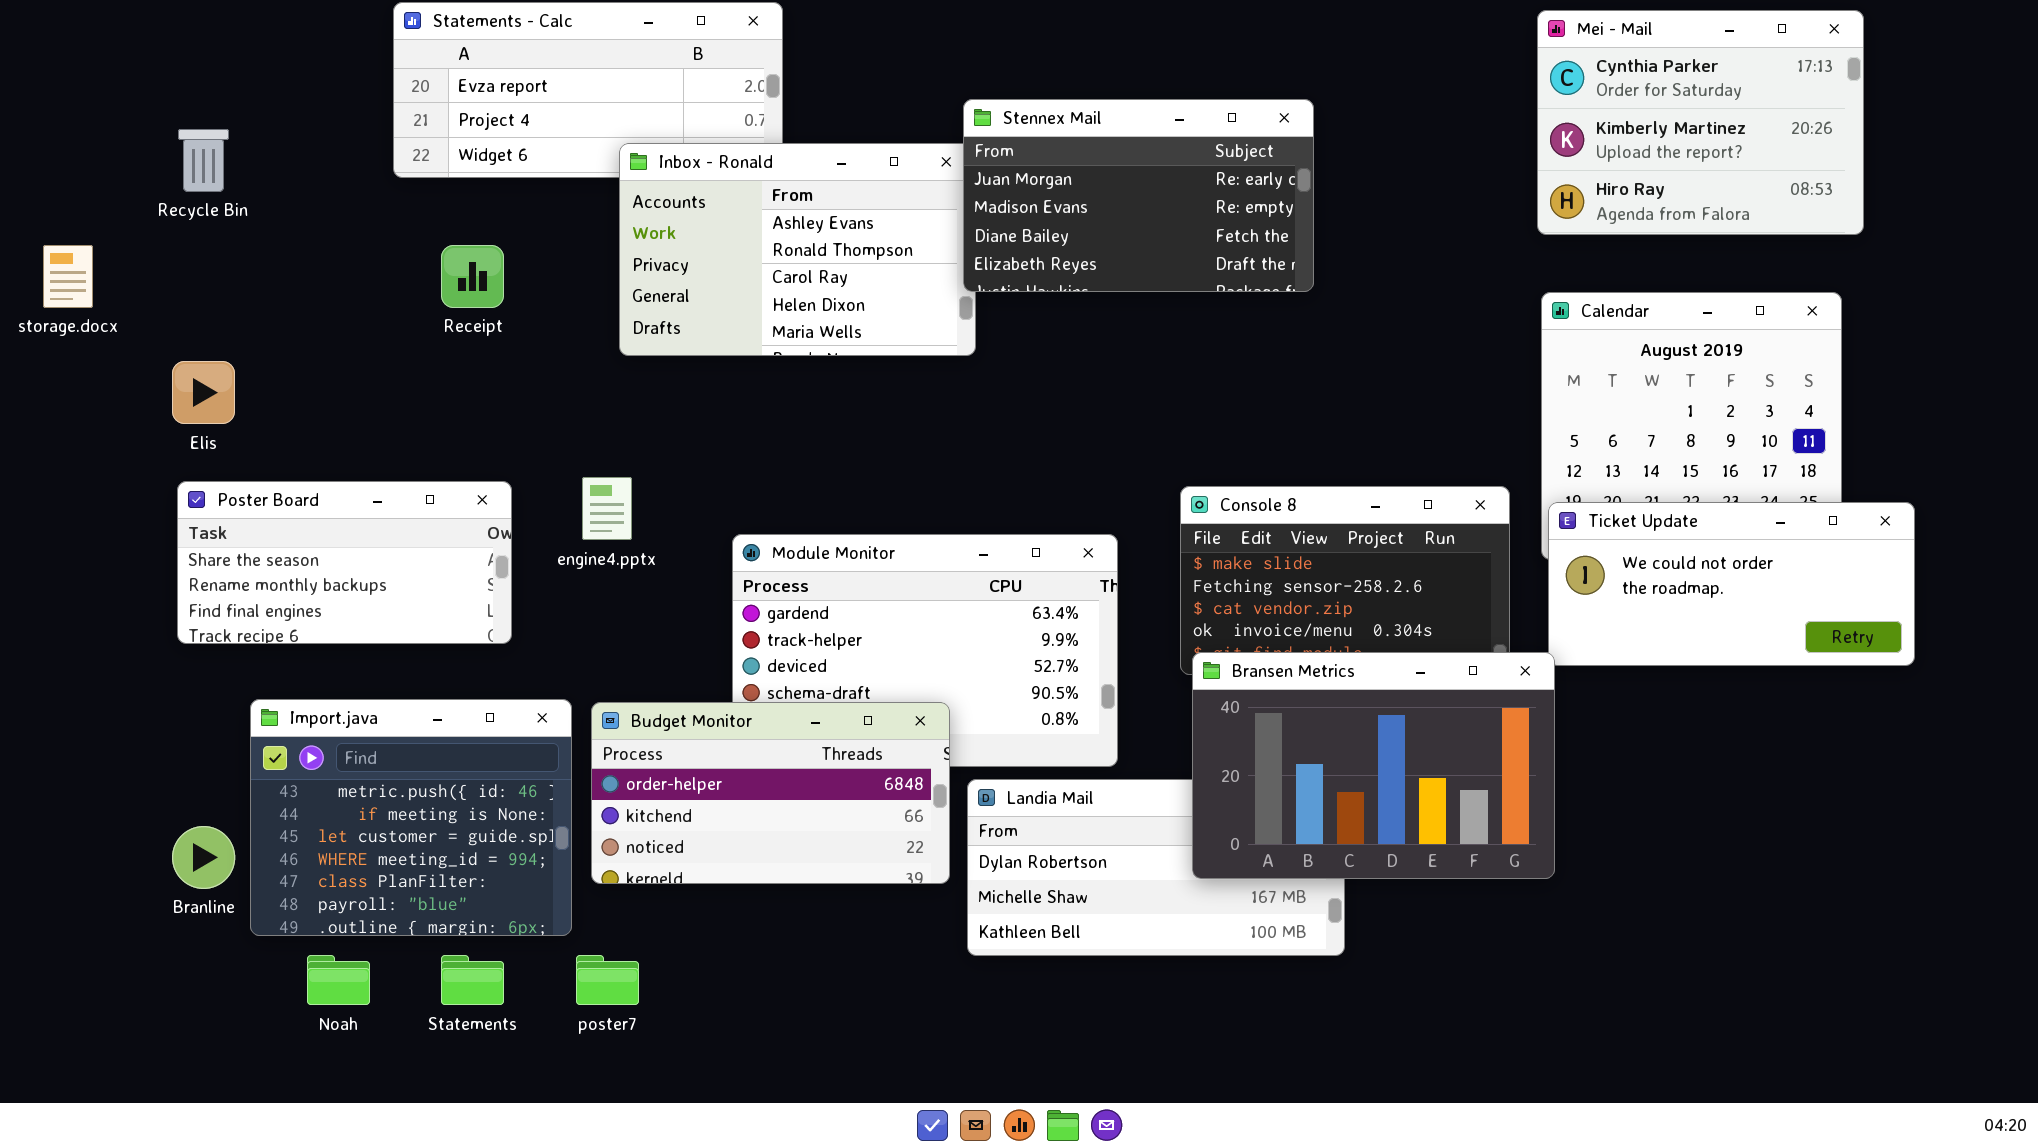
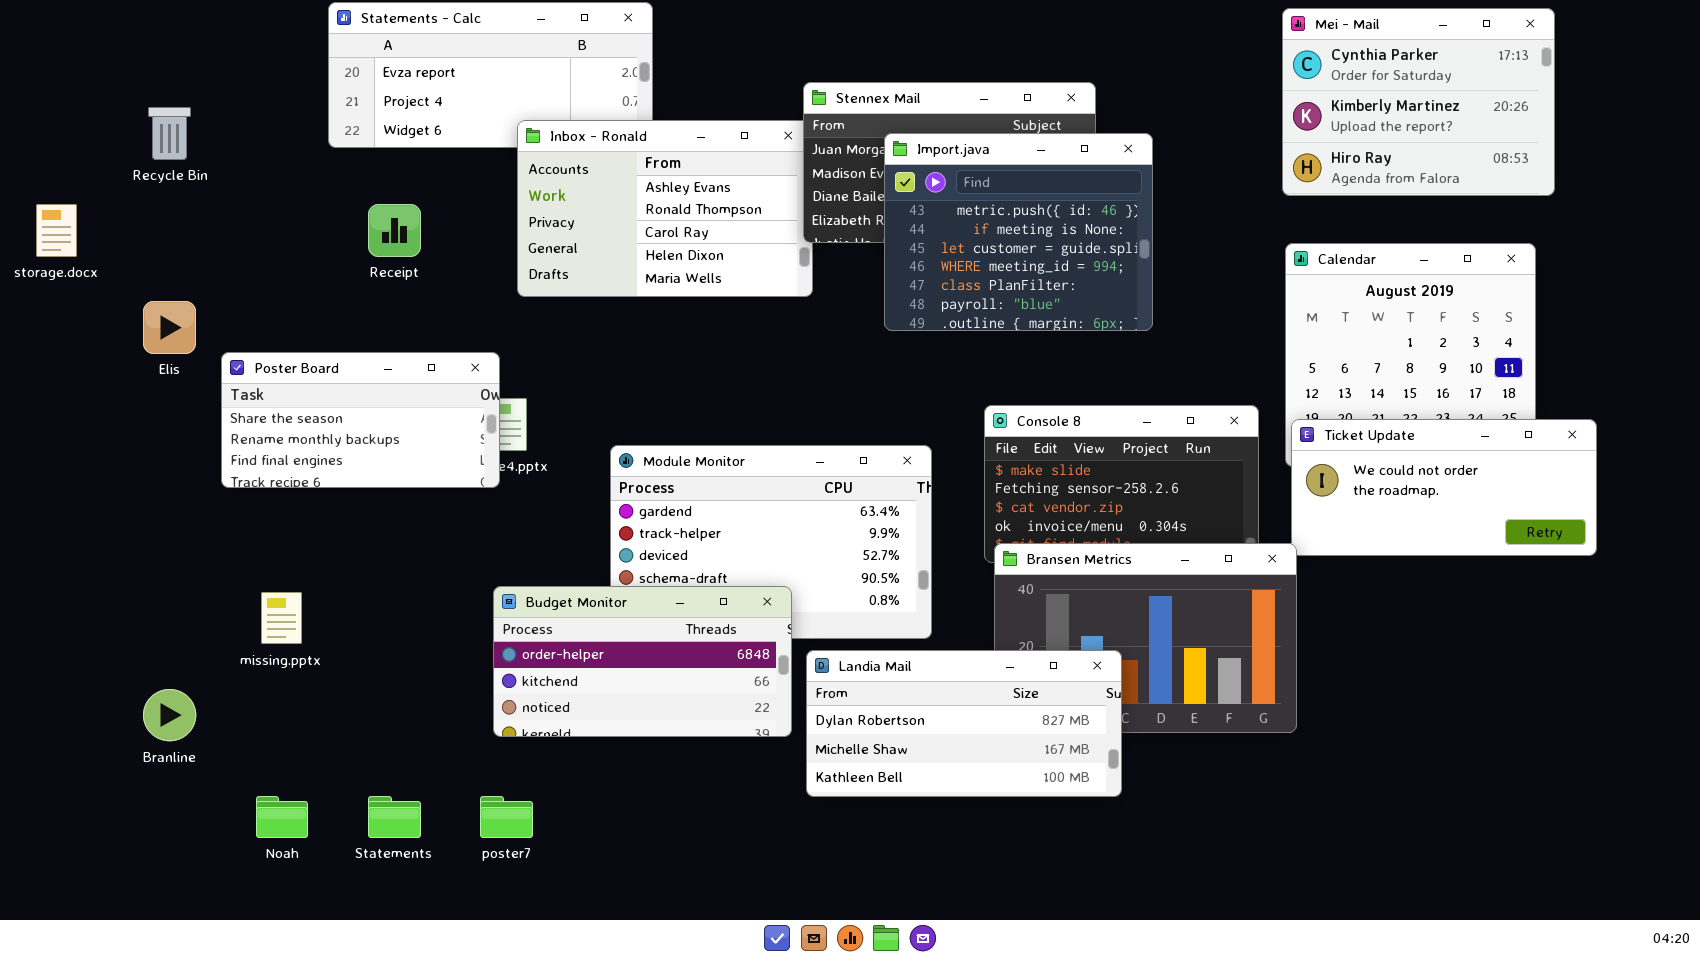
Poster Board: [177,481,512,644] -> [221,352,500,488], moved
Import.java: [250,699,572,936] -> [884,133,1153,331], moved
Landia Mail: [967,779,1345,956] -> [806,650,1122,797], raised

